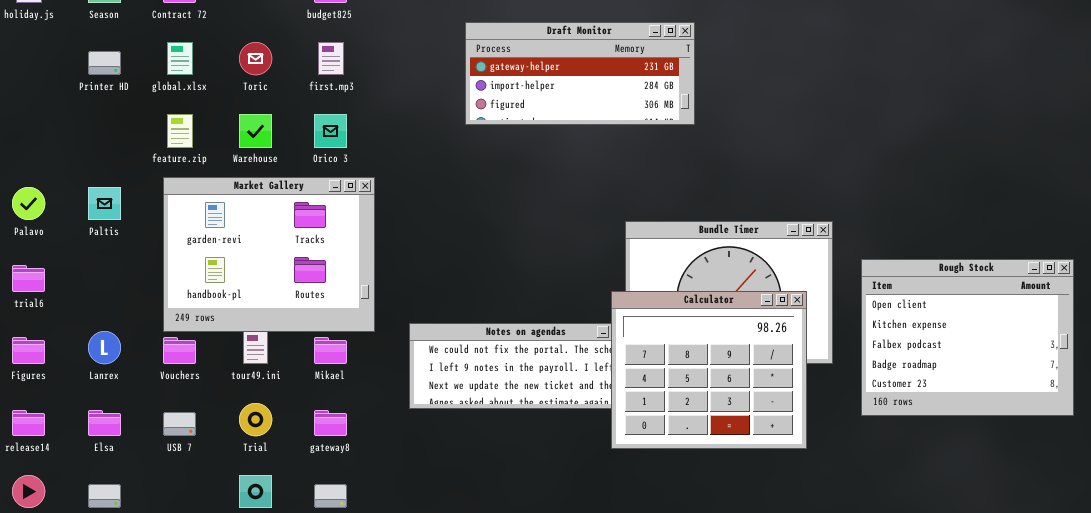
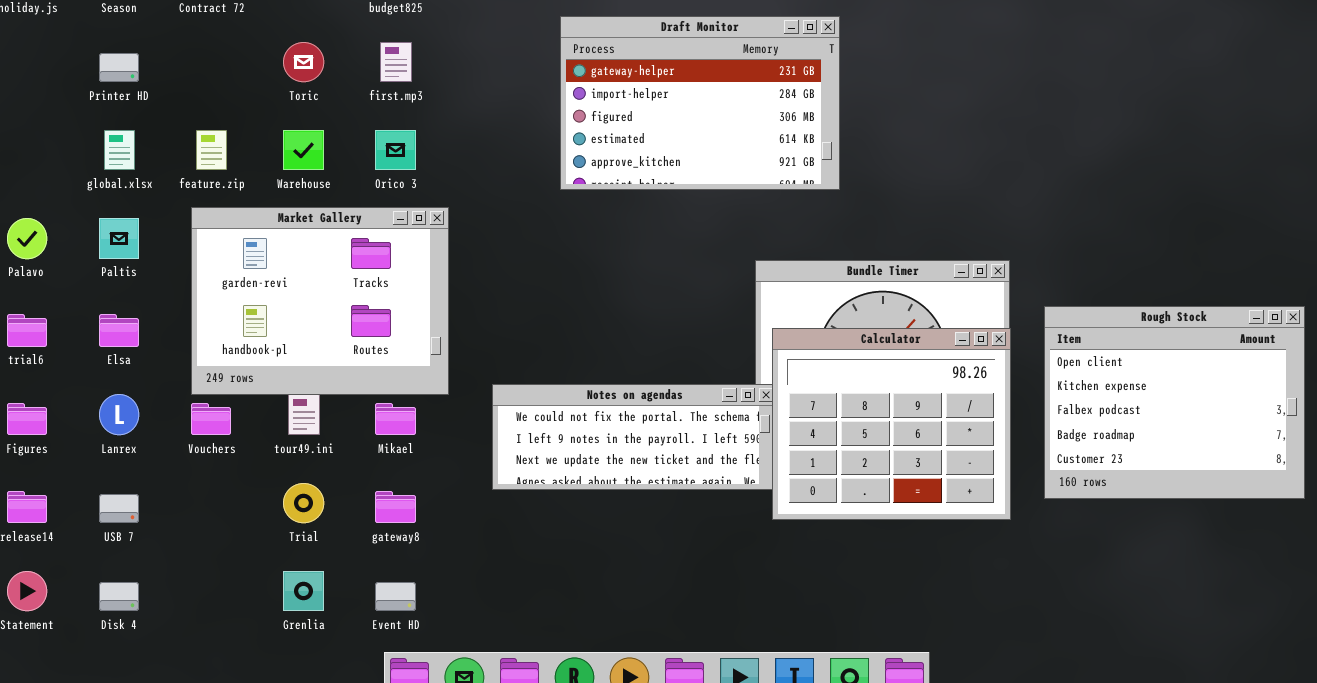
Draft Monitor: [465,22,695,125] -> [560,16,840,190], resized
global.xlsx: [167,42,193,75] -> [104,130,135,170], moved
Calculator: [611,291,807,449] -> [772,328,1011,520], moved
Elsa: [88,410,121,436] -> [99,314,139,347], moved
USB 7: [163,412,196,436] -> [99,494,139,523], moved

